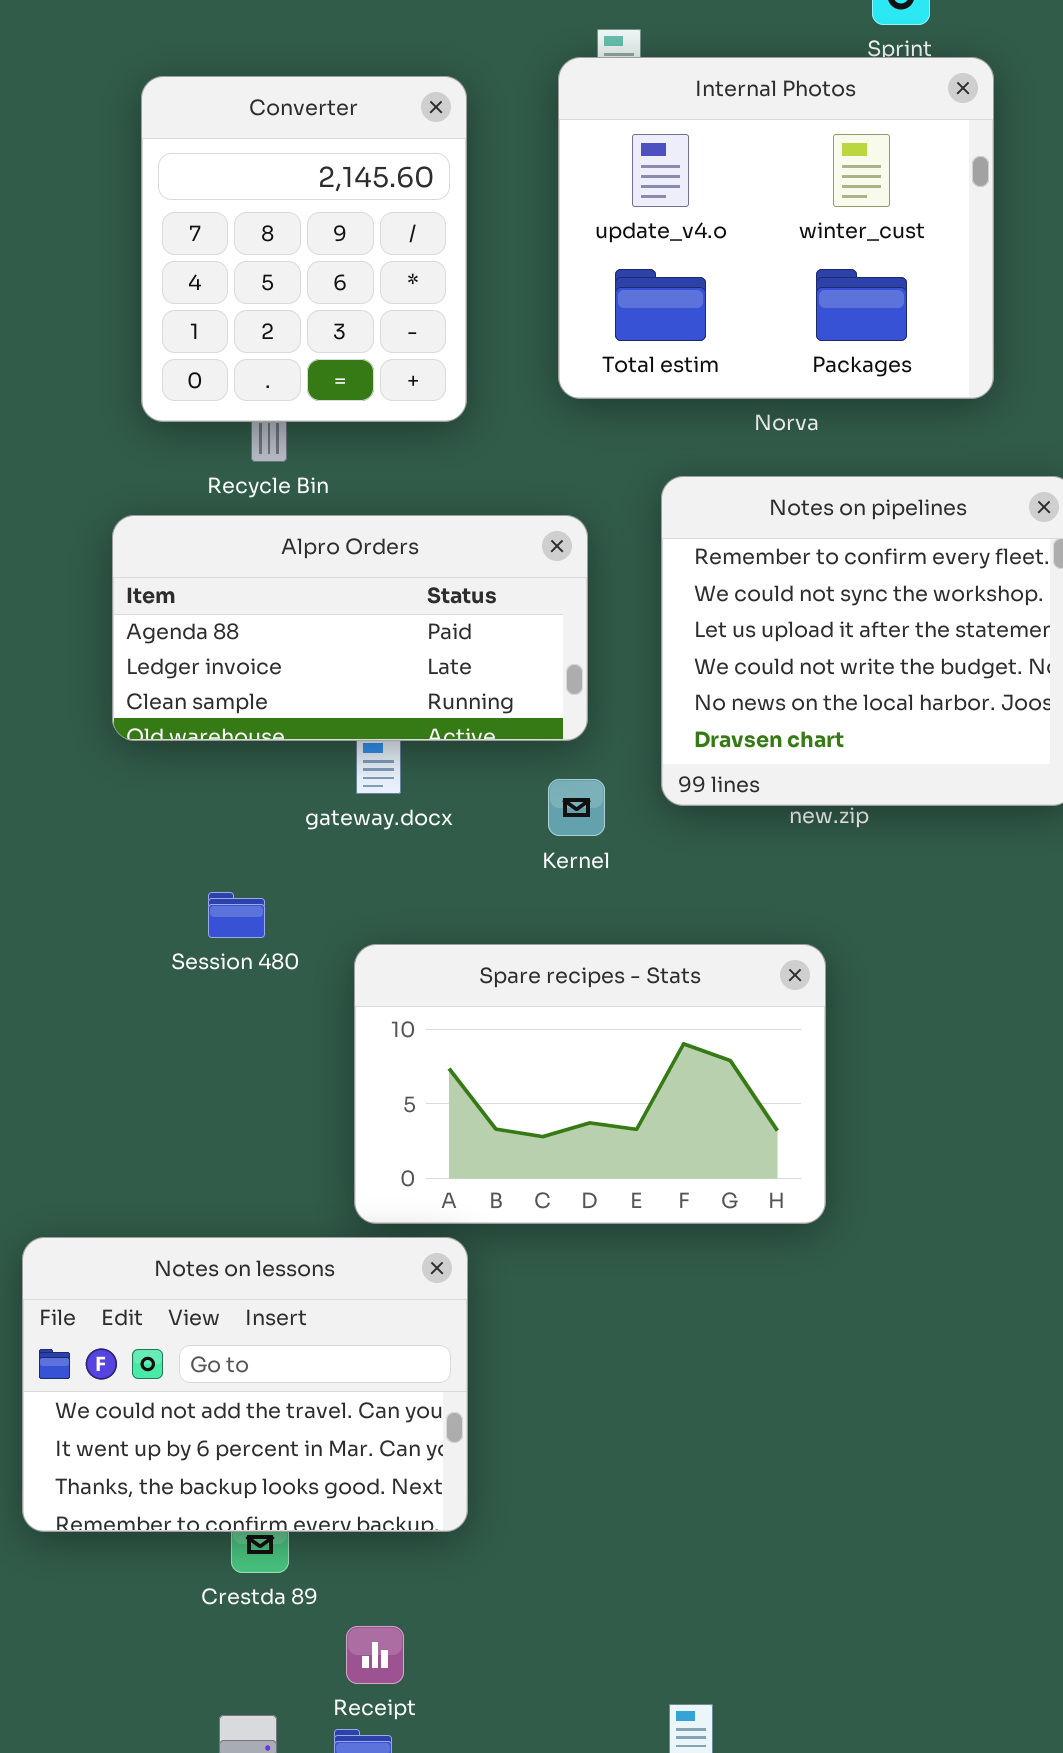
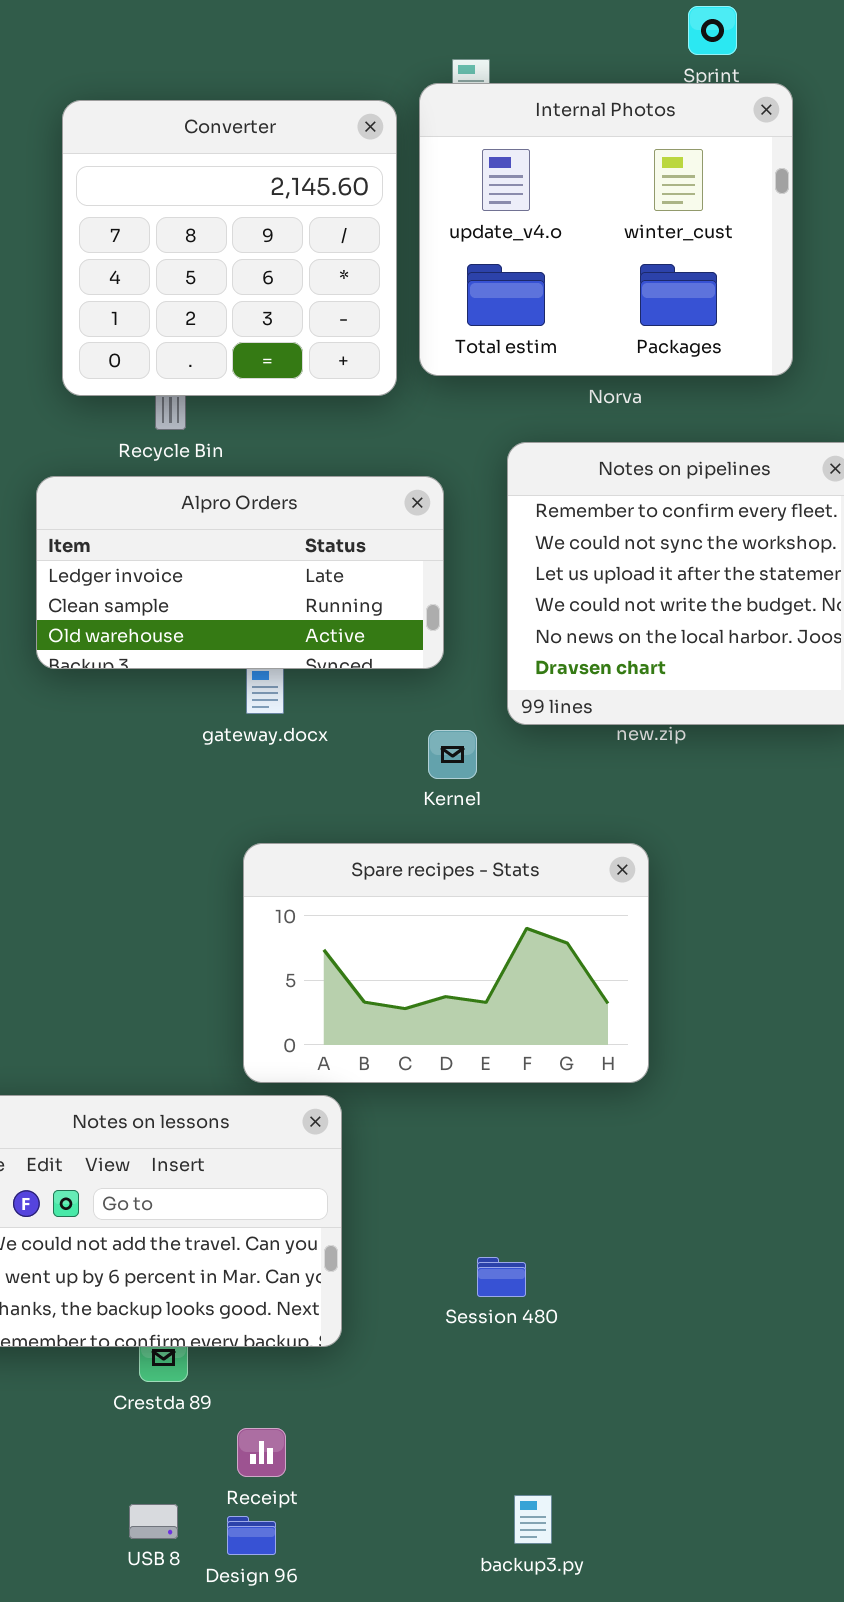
Converter: [141,76,467,422] -> [62,100,397,396], resized
Alpro Orders: [112,515,588,741] -> [36,476,444,669], scrolled down 1 row
Kernel: [548,779,605,836] -> [428,730,477,779], moved
Session 480: [208,892,265,938] -> [477,1257,526,1297], moved

